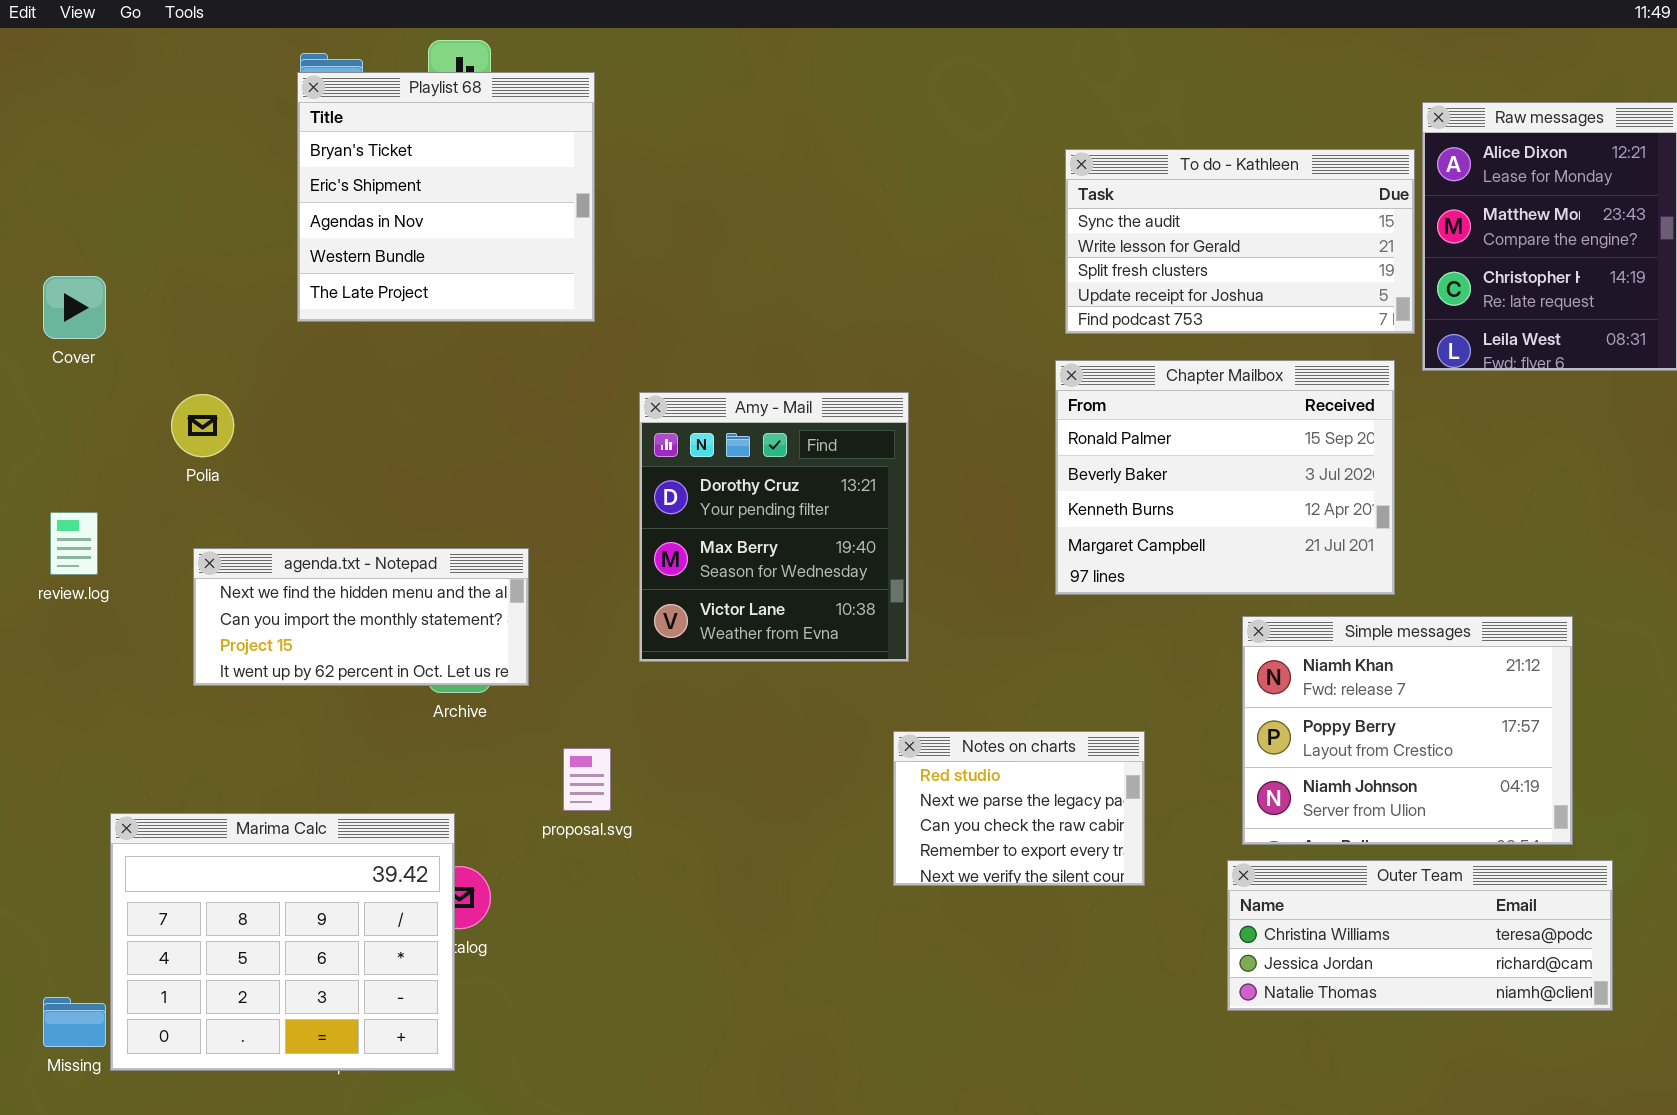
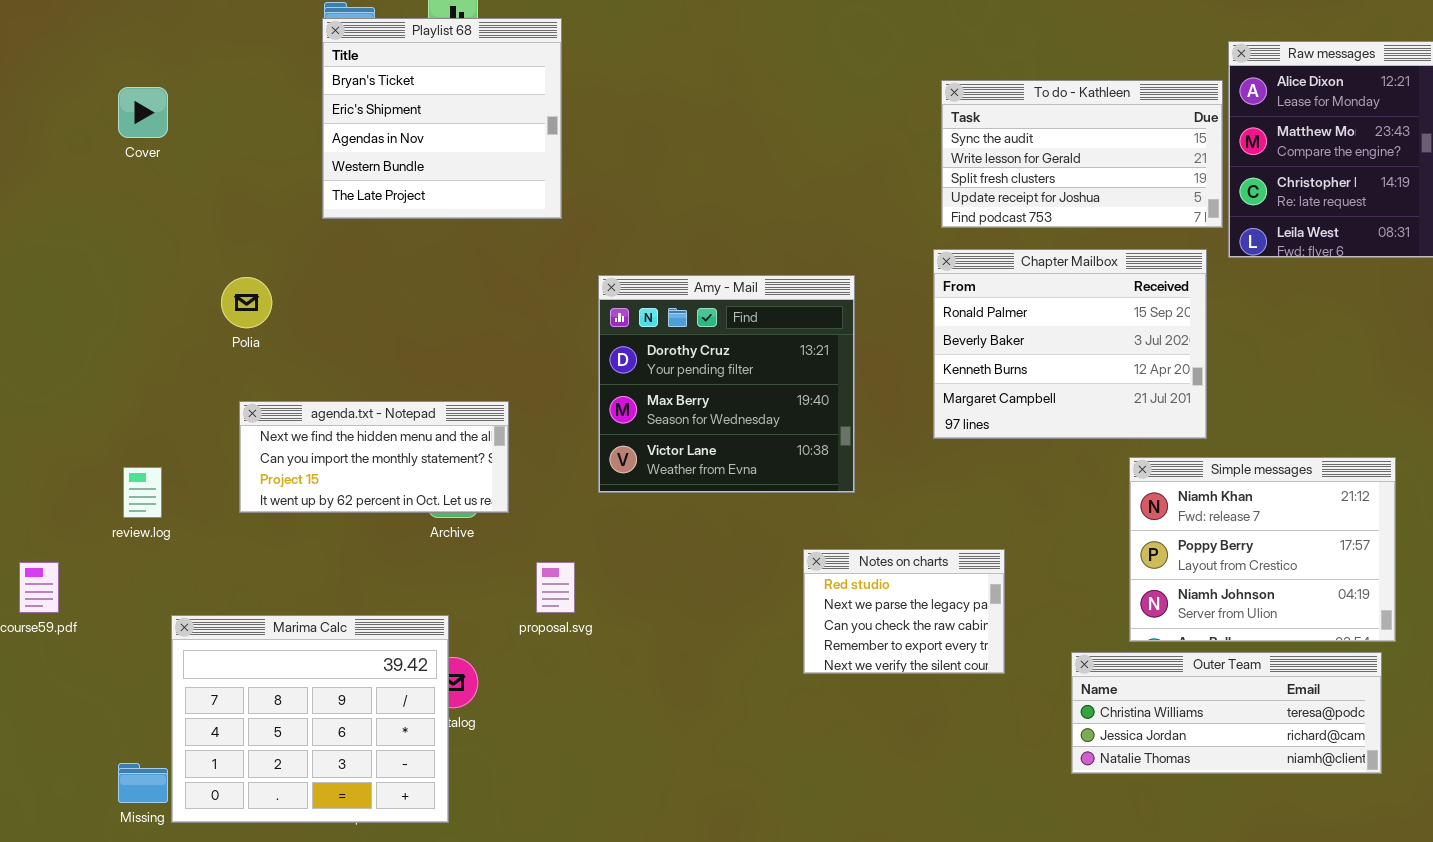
Cover: [43,276,106,339] -> [118,87,168,138], moved
Amy - Mail: [639,392,909,662] -> [598,275,855,493], resized
review.log: [50,512,98,575] -> [123,467,162,518], moved
Simple messages: [1242,616,1573,845] -> [1129,457,1396,642], moved

